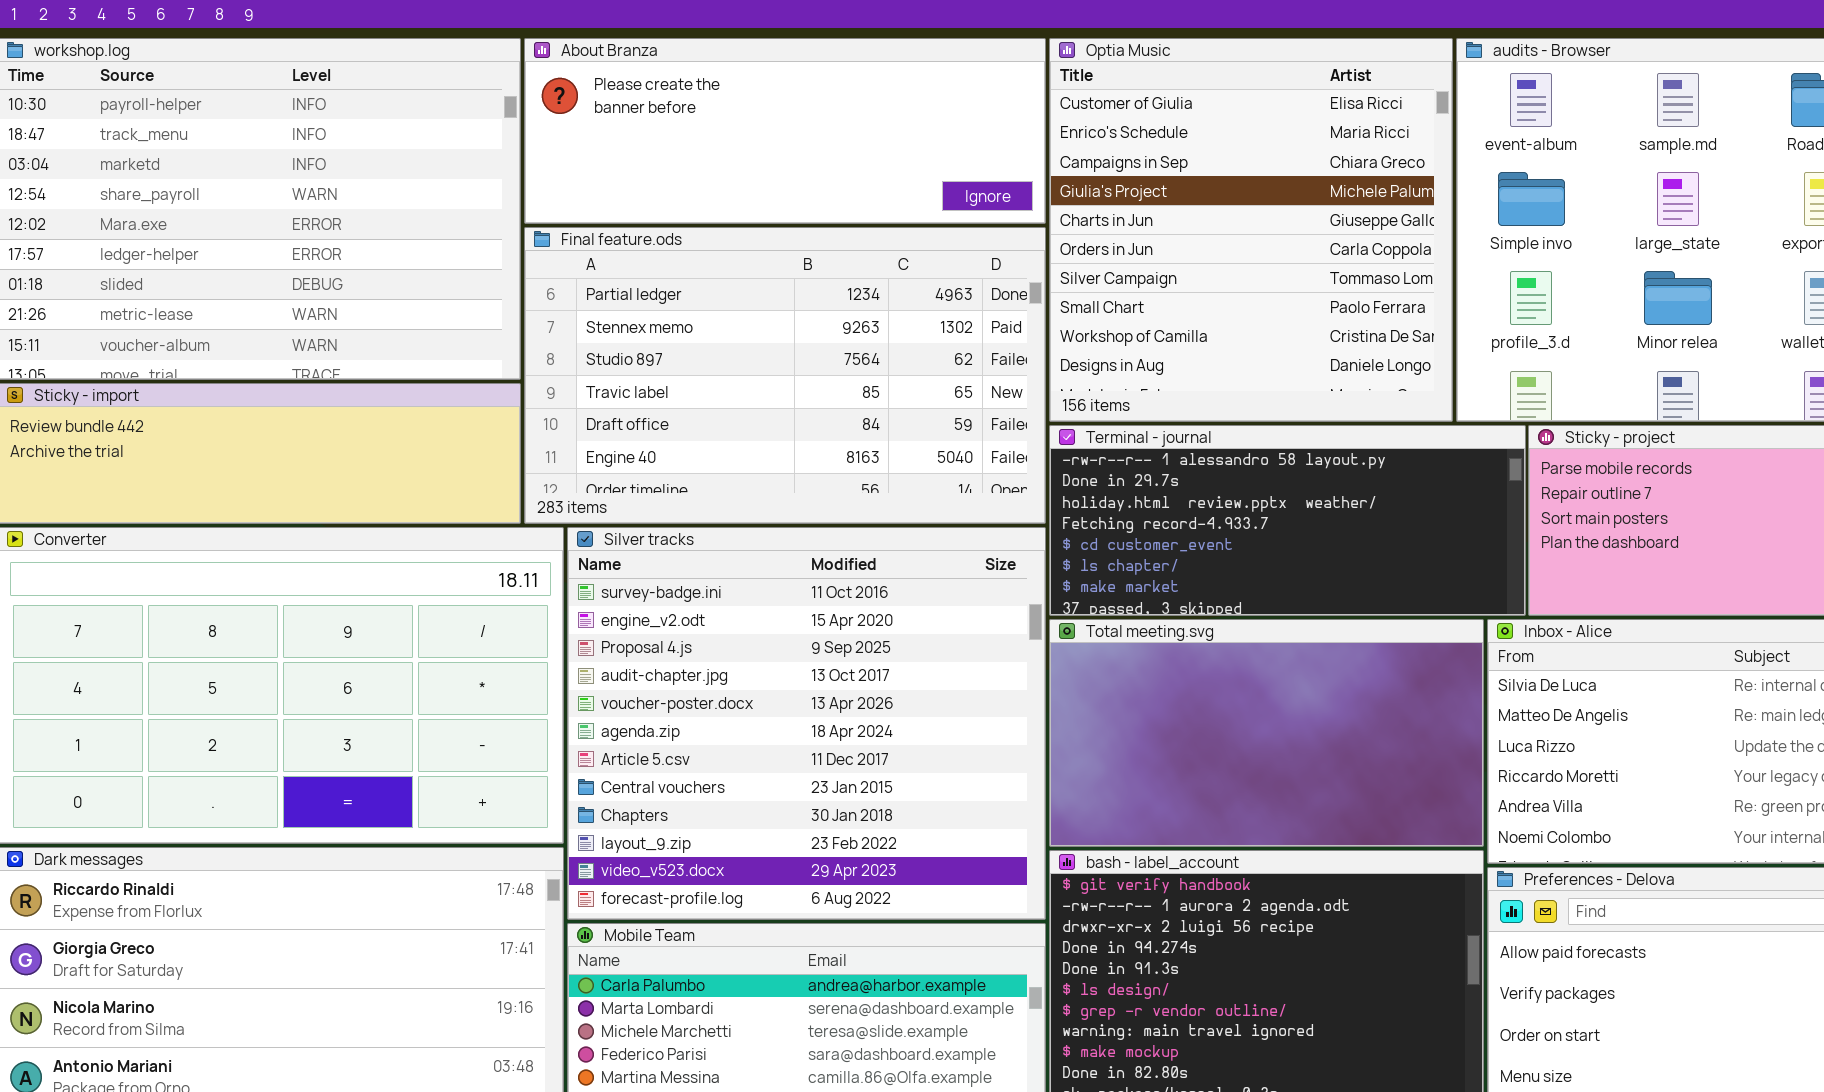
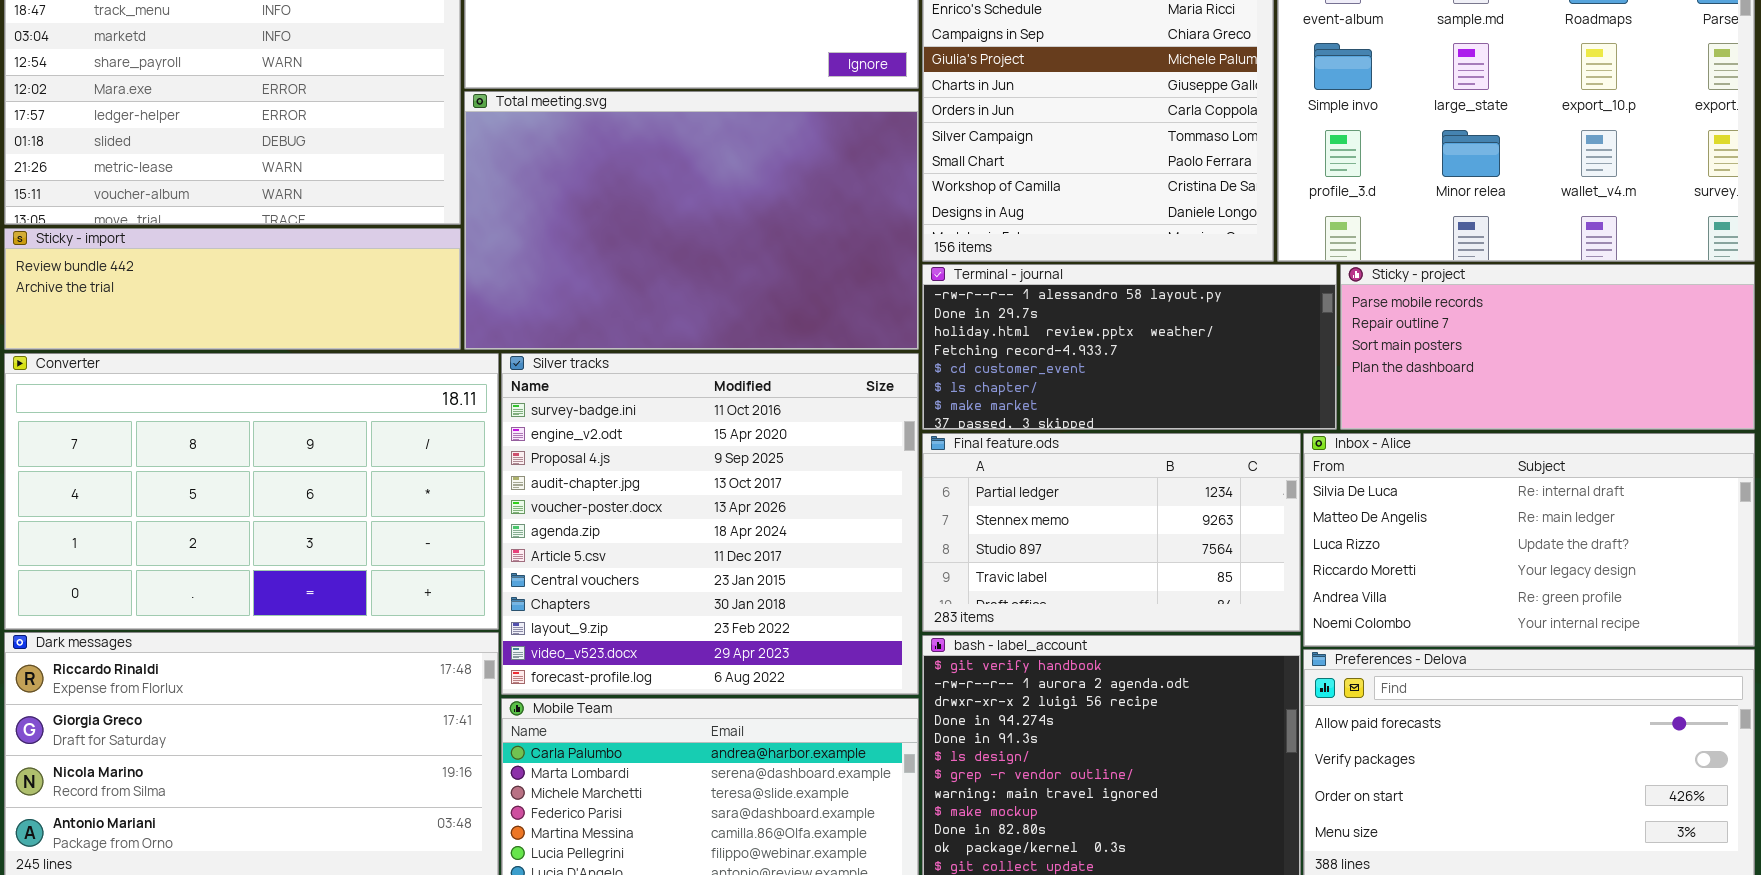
Final feature.ods: [524,227,1046,524] -> [922,433,1301,632], moved, resized
Total meeting.svg: [1049,619,1484,847] -> [464,91,919,350], moved, resized

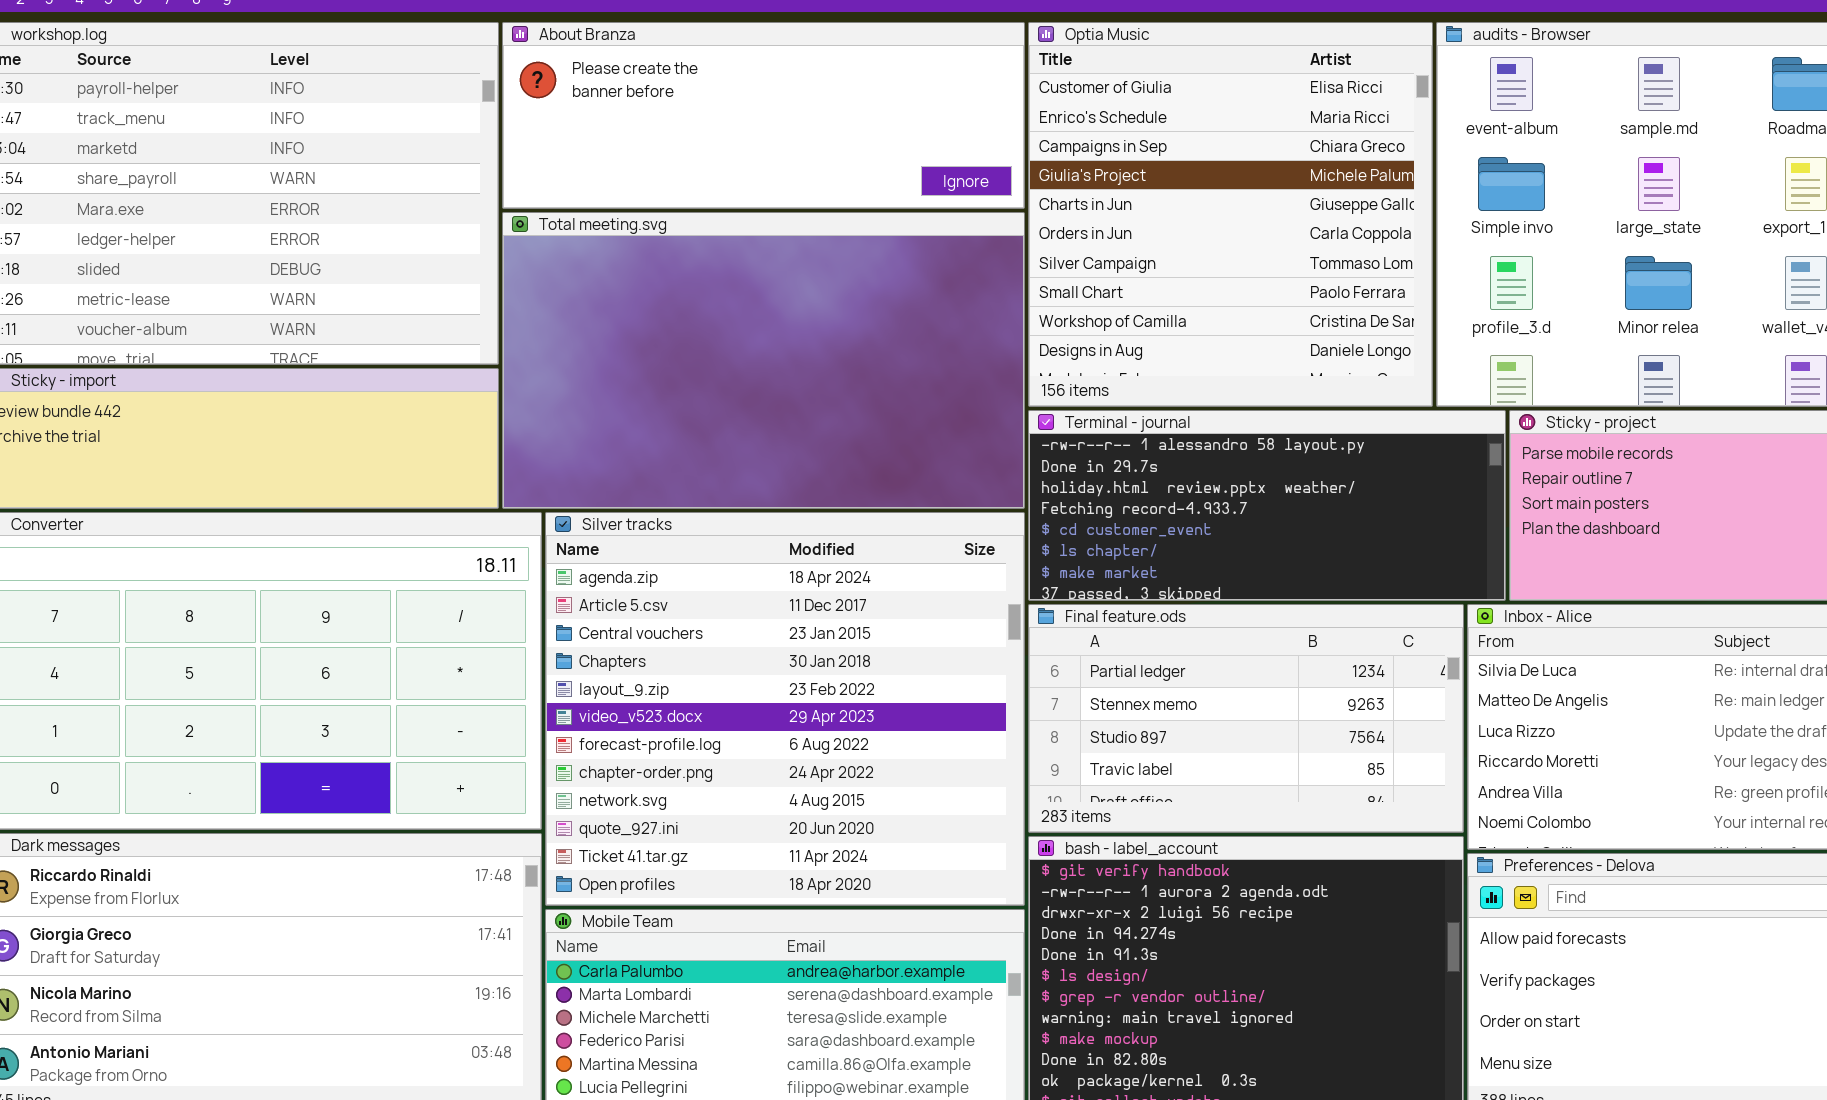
Silver tracks: [501,353,919,695] -> [545,512,1025,906], scrolled down 5 rows

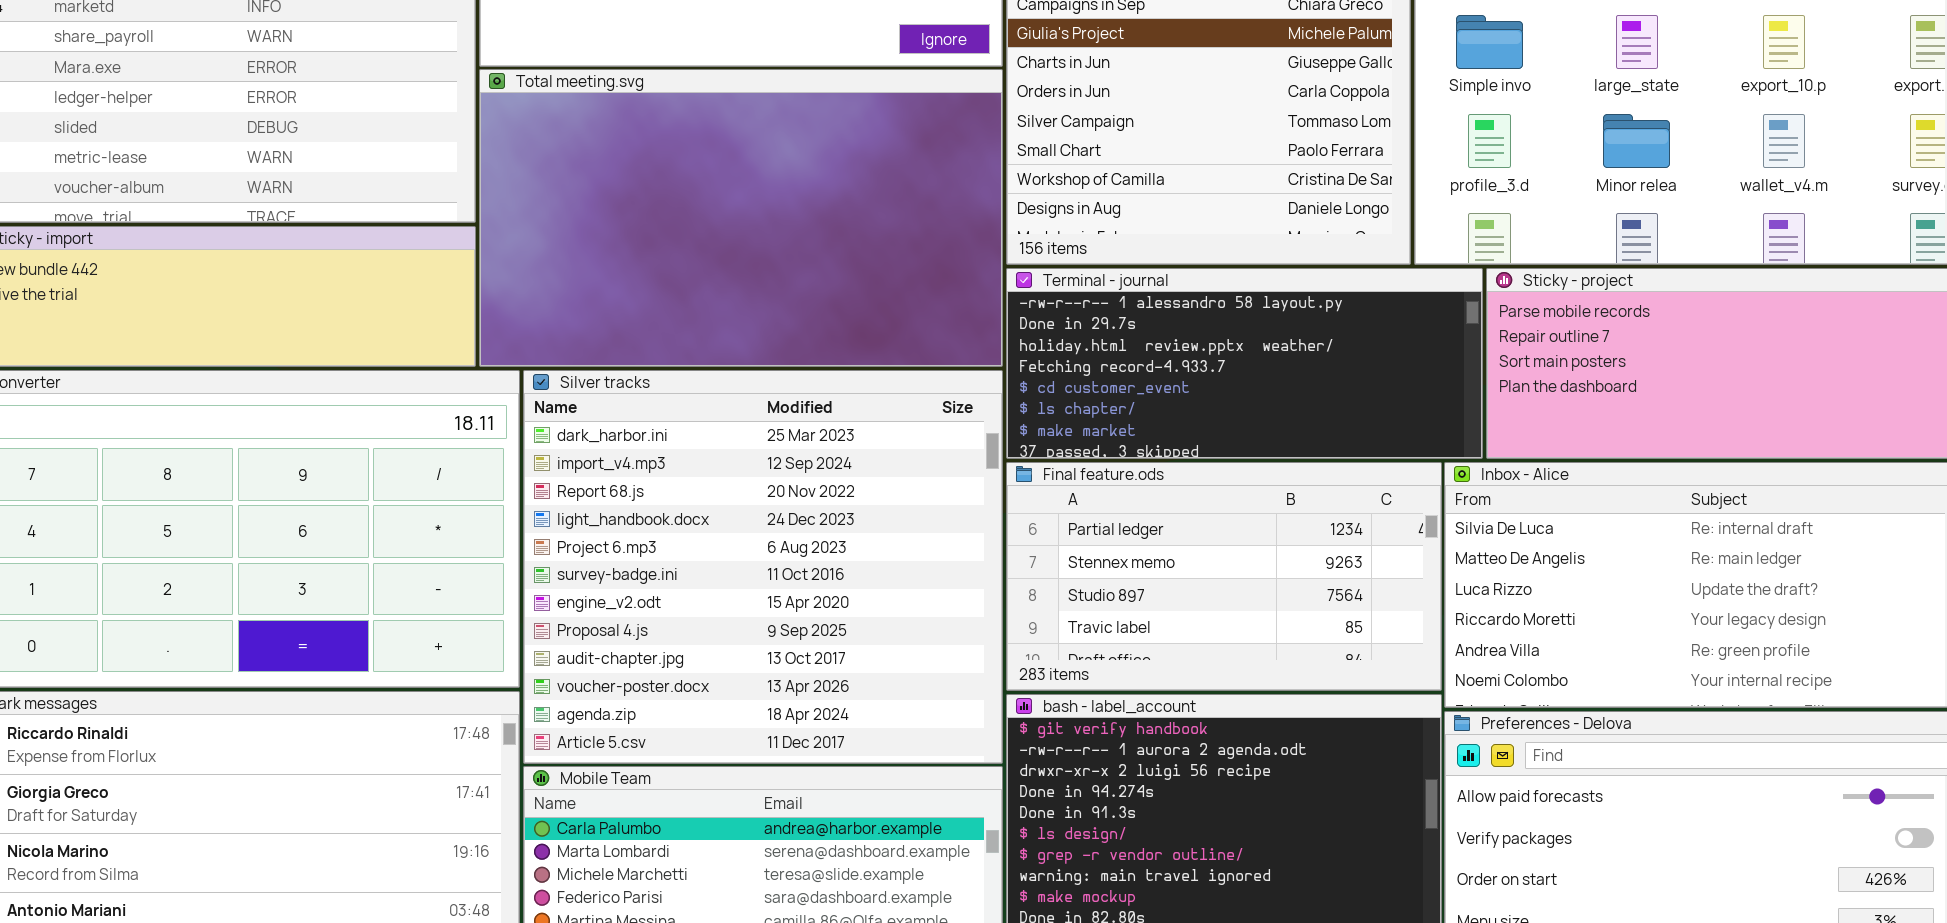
Silver tracks: [545,512,1025,906] -> [523,370,1003,764], scrolled up 10 rows

